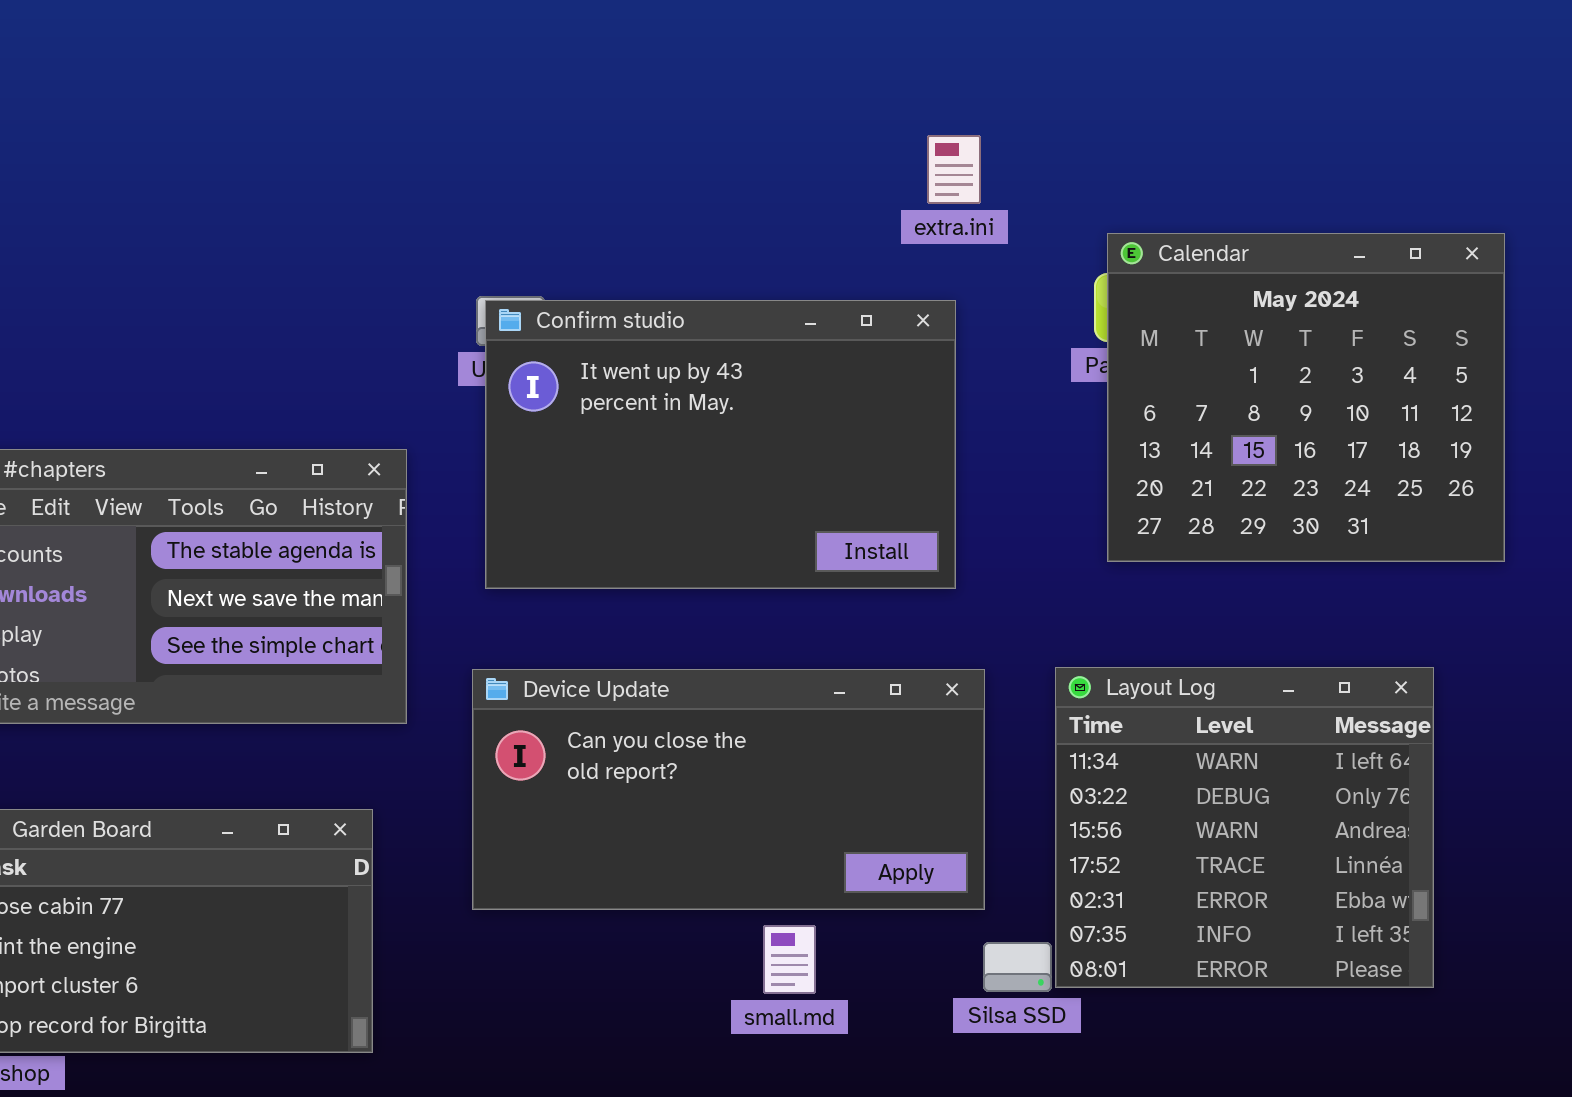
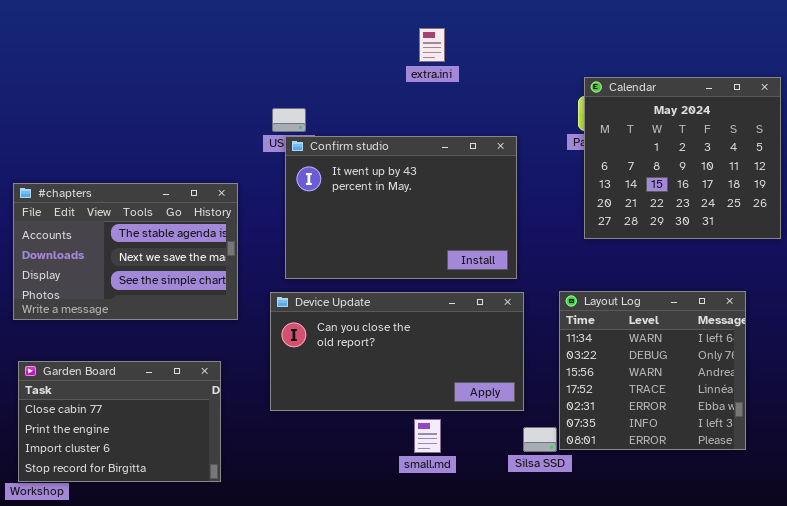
extra.ini: [927,135,981,204] -> [419,28,445,62], moved
Confirm studio: [485,300,956,589] -> [285,136,517,279], moved

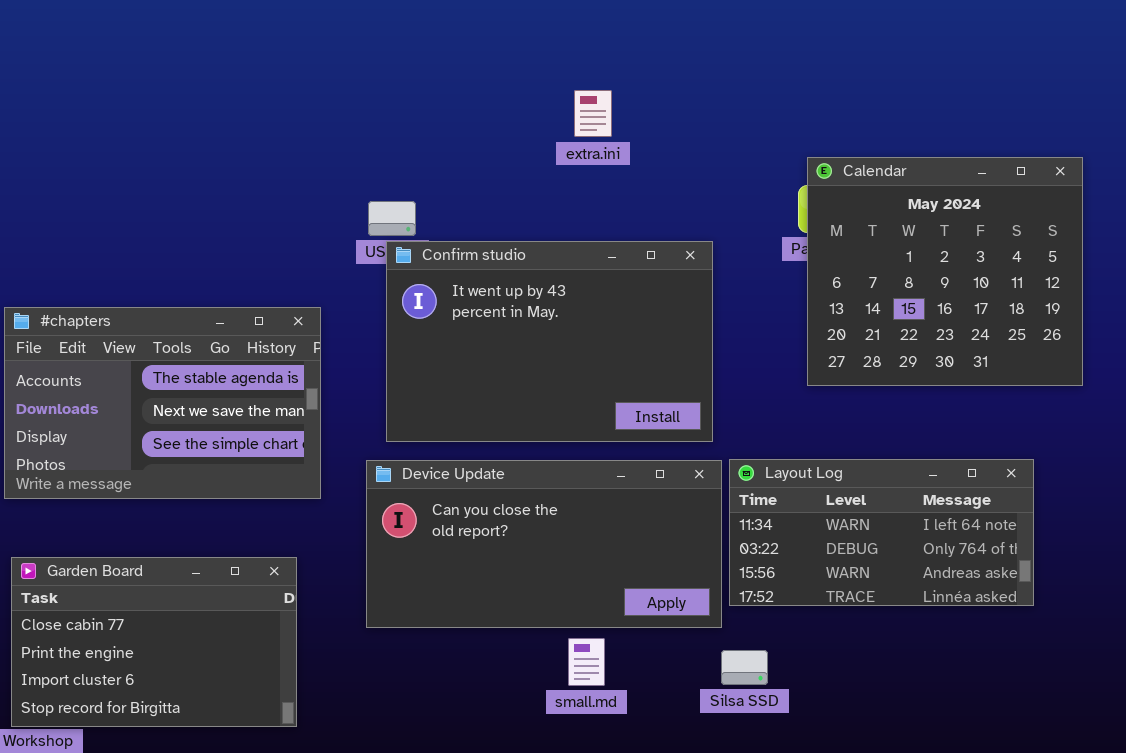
Layout Log: [559,291,746,450] -> [729,459,1034,606], resized

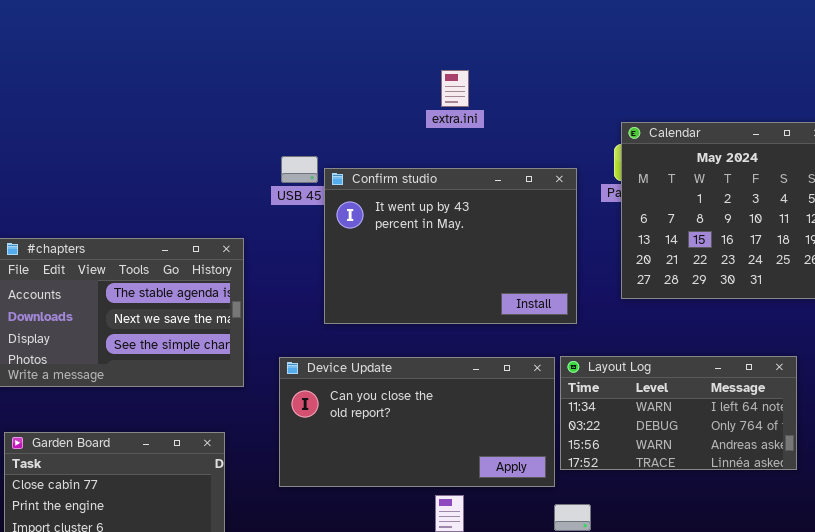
Confirm studio: [386,241,713,442] -> [324,168,577,324], moved

